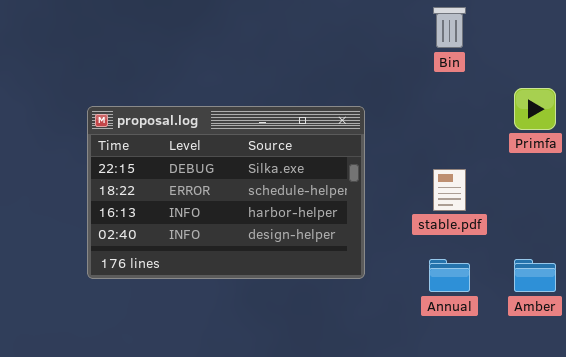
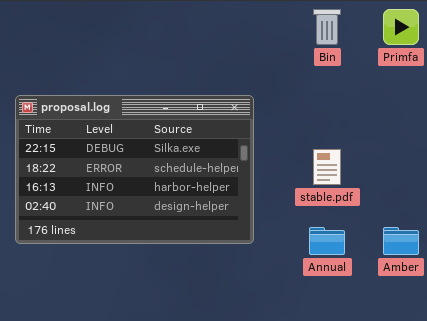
Primfa: [514,88,556,130] -> [383,9,419,45], moved

